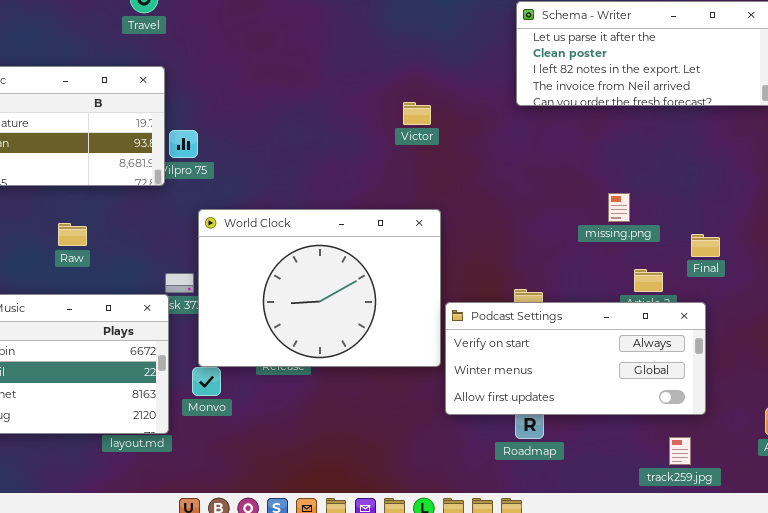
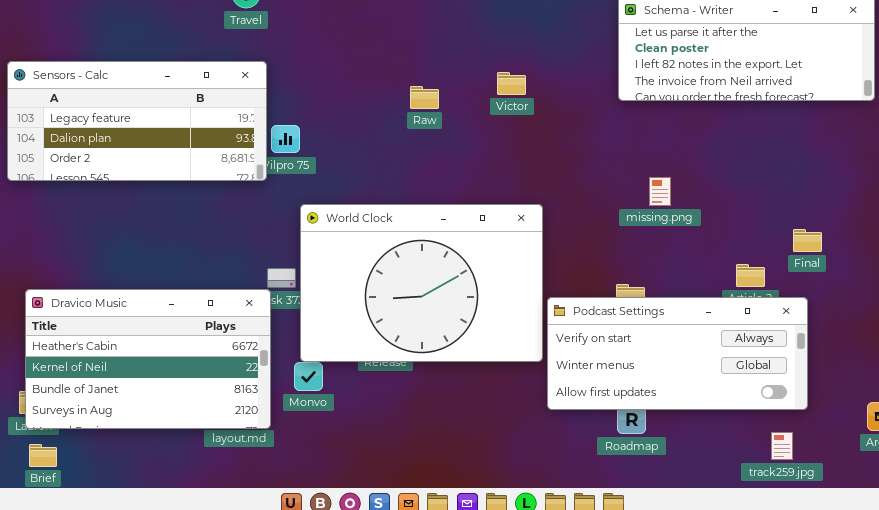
Victor: [403,102,431,125] -> [497,72,526,95], moved
missing.png: [608,193,630,222] -> [649,177,671,206], moved
Raw: [58,223,87,246] -> [410,86,439,109], moved

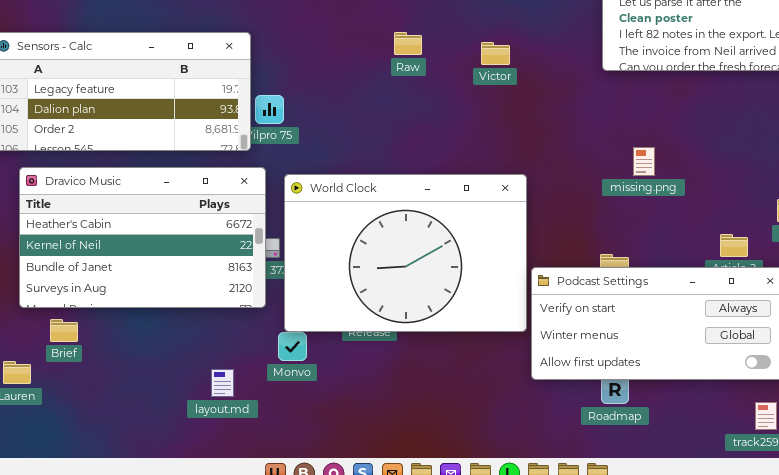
Raw: [410,86,439,109] -> [394,32,422,55], moved
Dravico Music: [25,289,271,429] -> [19,167,266,308], moved
Brief: [29,444,57,467] -> [50,319,78,342], moved

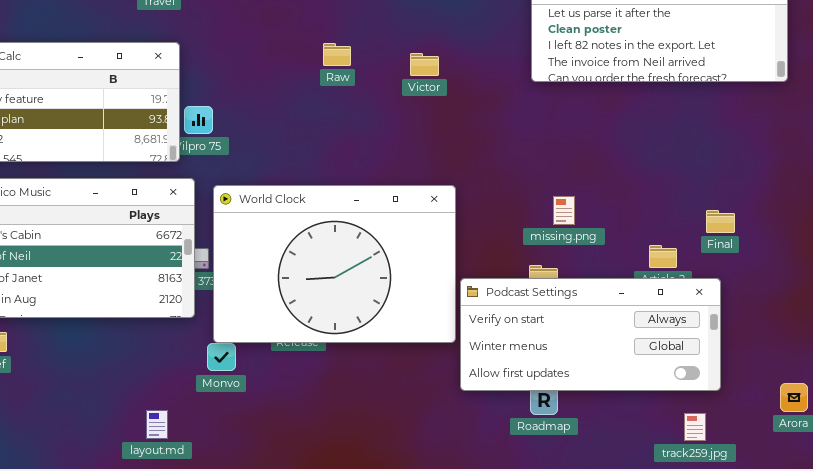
missing.png: [633,147,655,176] -> [553,196,575,225], moved
layout.md: [211,369,234,397] -> [146,410,168,439], moved

